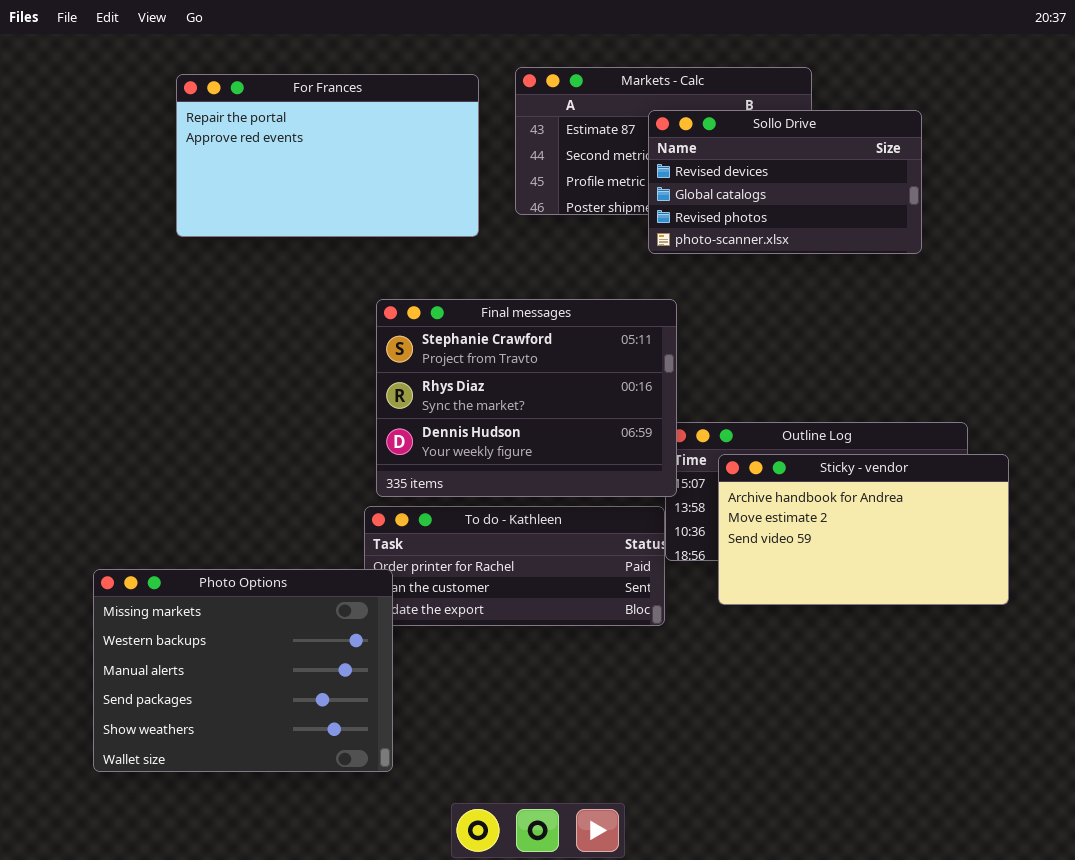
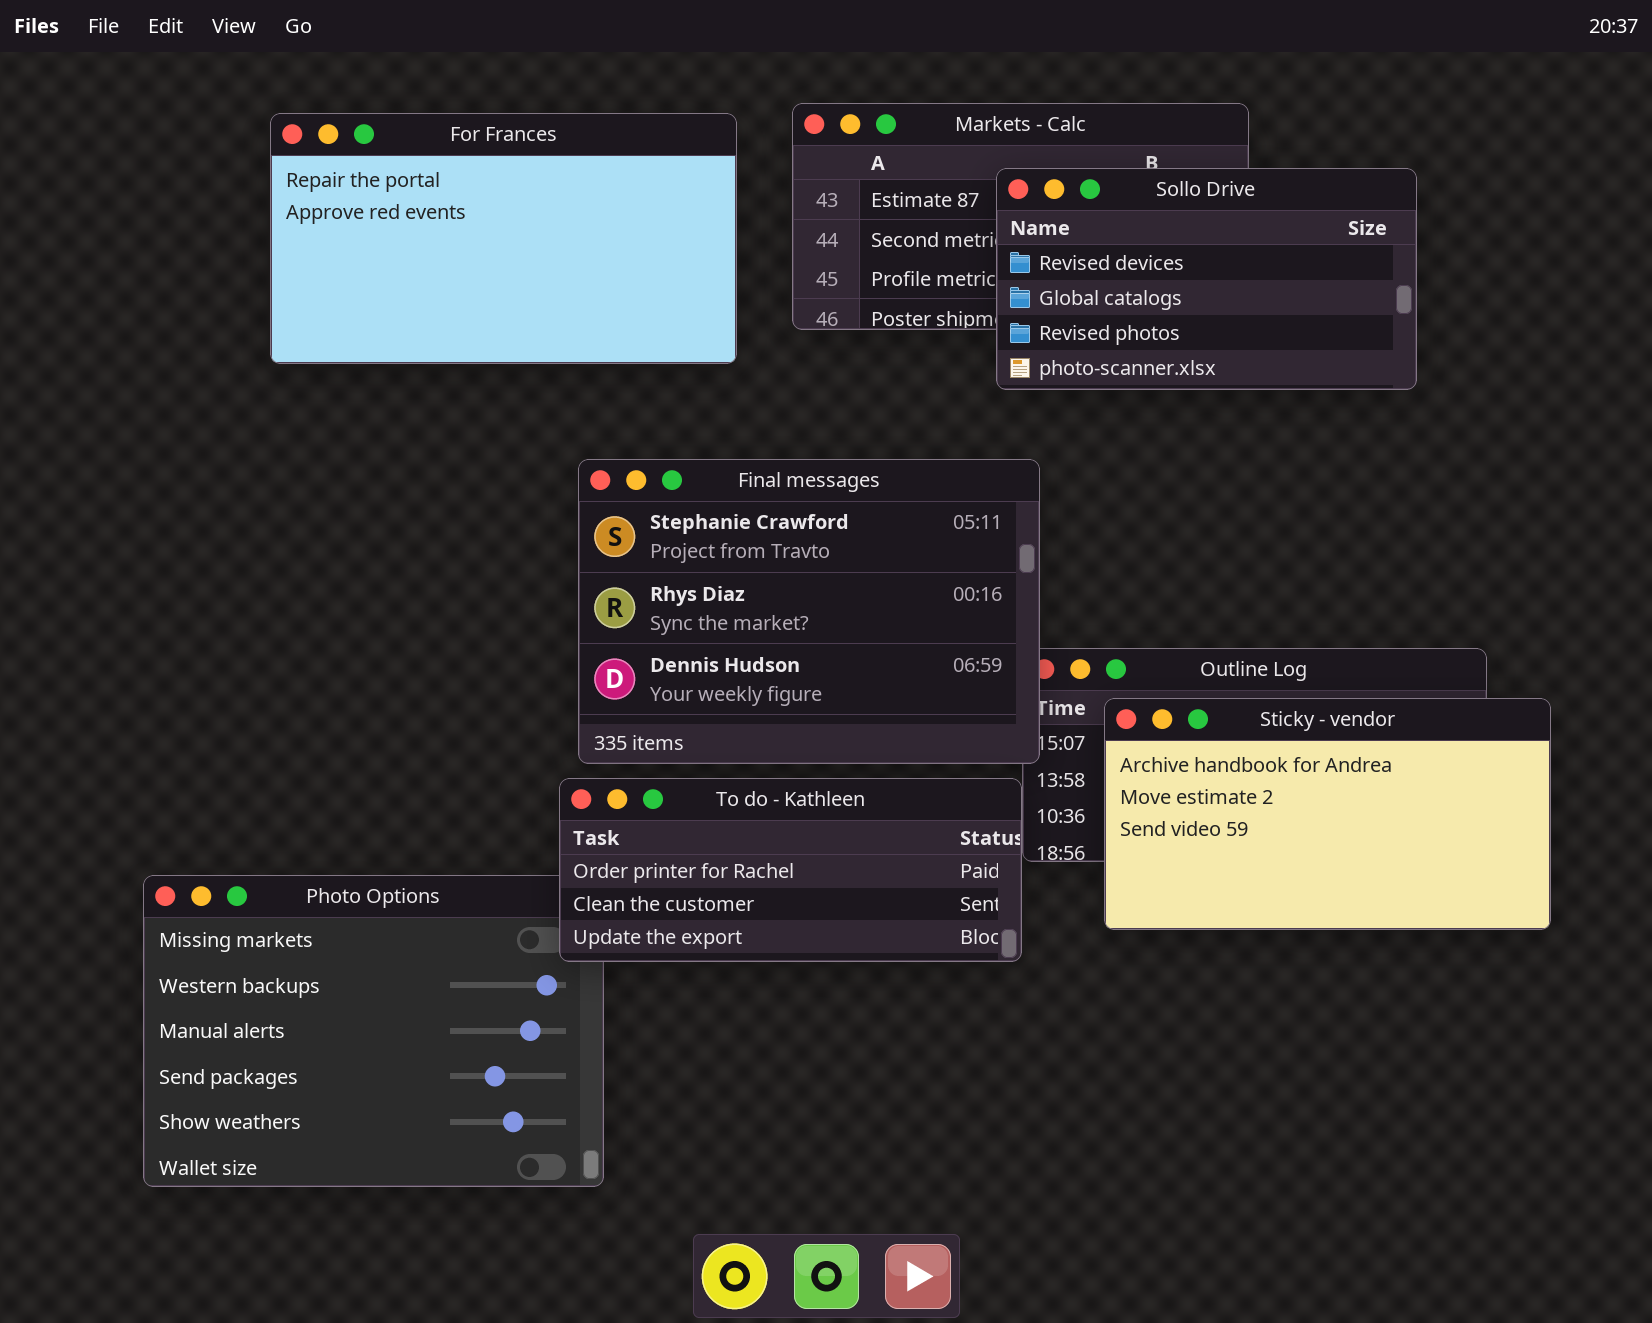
To do - Kathleen: [364,506,665,626] -> [559,778,1022,962], raised

